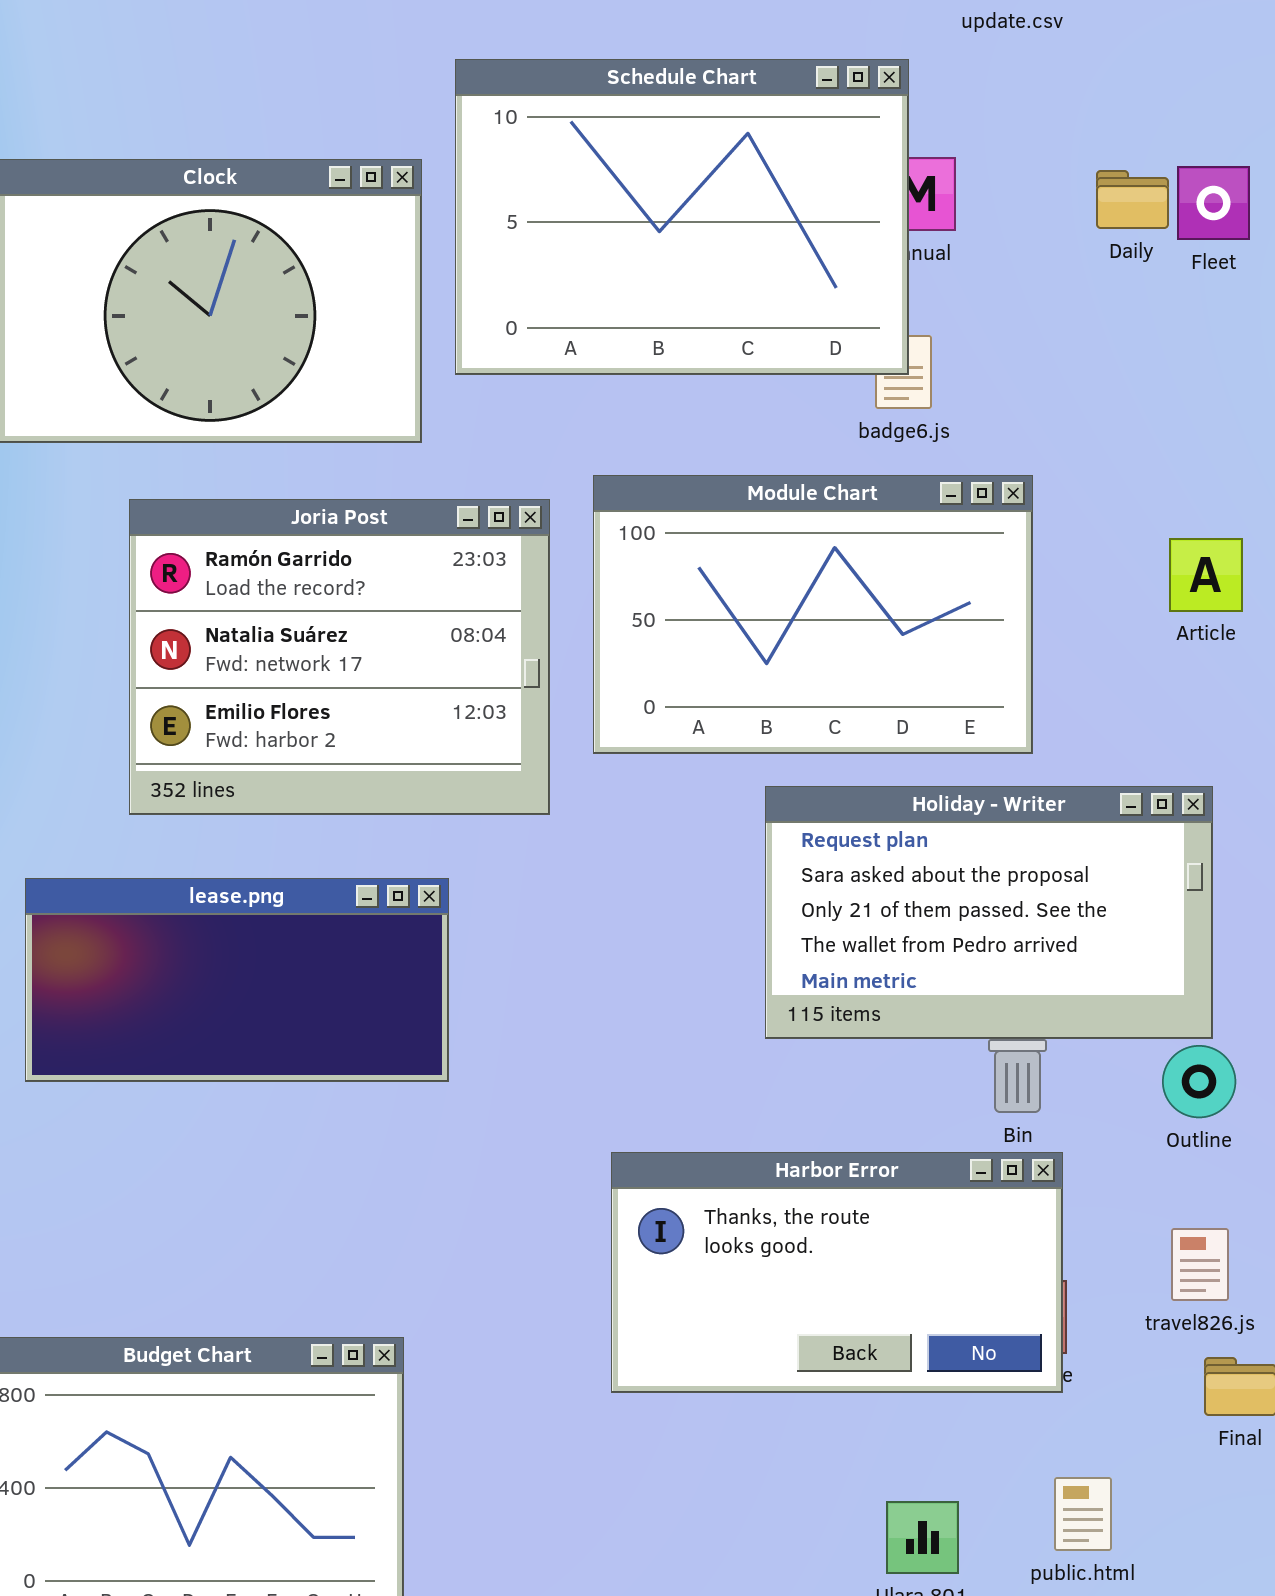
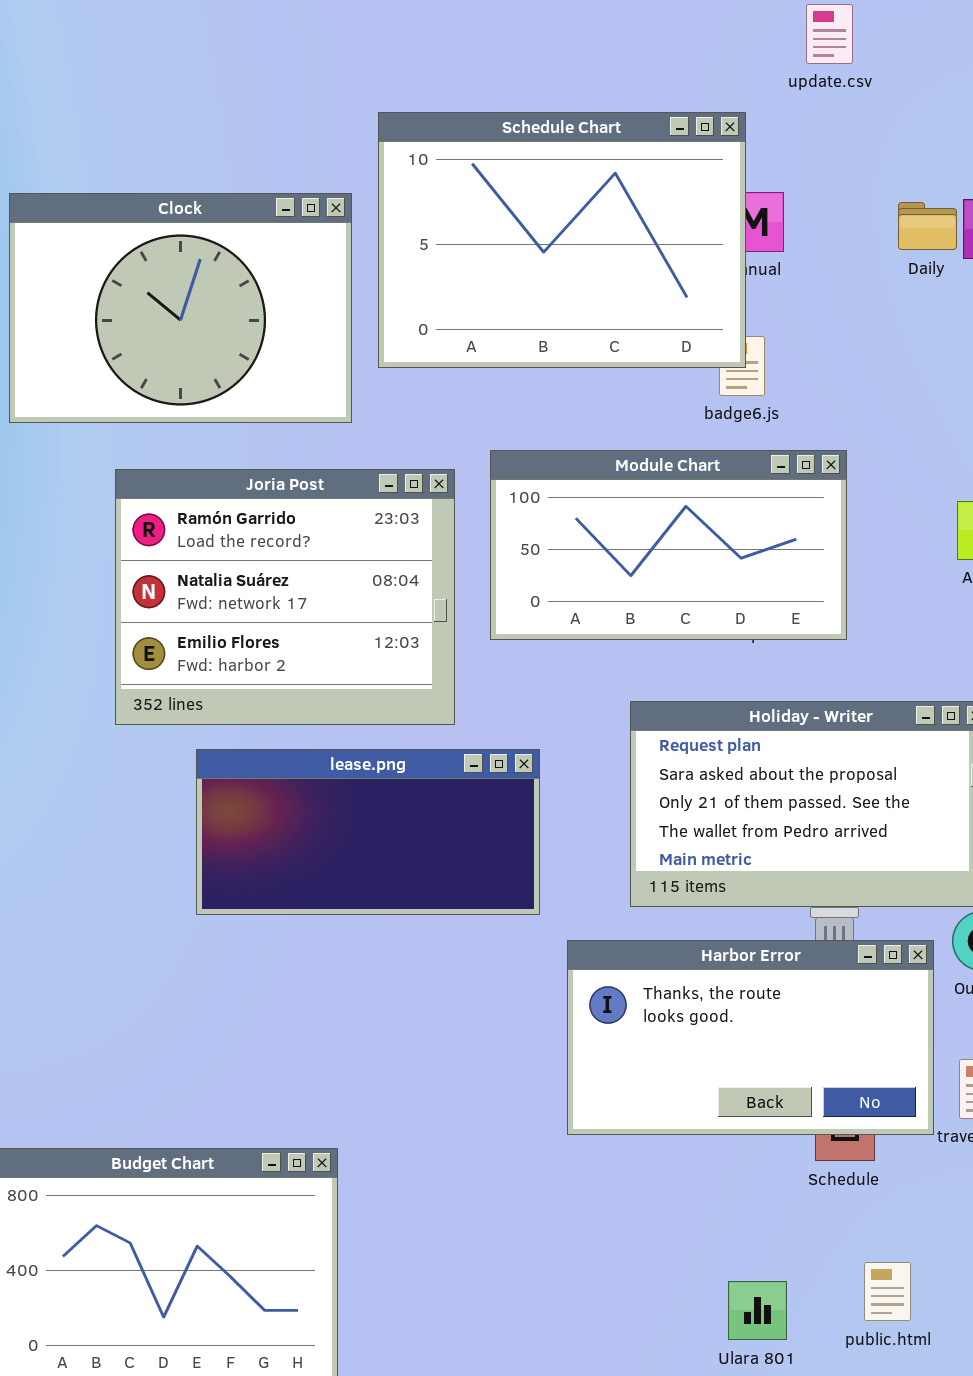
Module Chart: [593,475,1033,754] -> [490,450,847,640], resized
lease.png: [25,878,449,1082] -> [196,749,540,915], moved
Harbor Error: [611,1152,1063,1393] -> [567,940,934,1135], moved

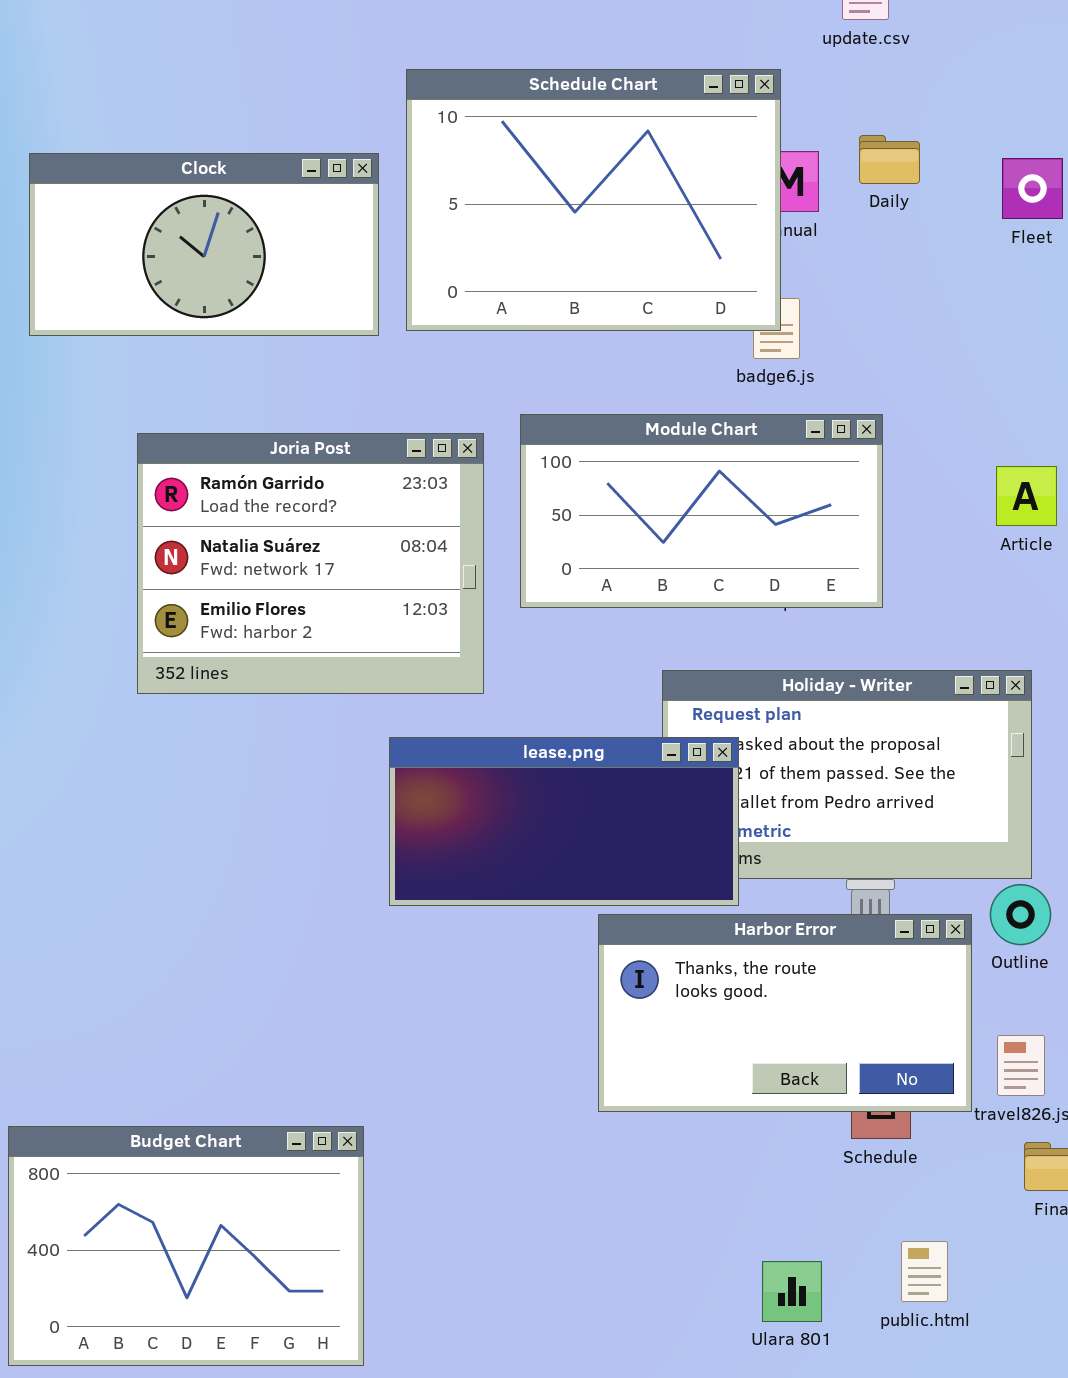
Clock: [9,193,352,423] -> [29,153,379,336], resized
Daily: [898,202,957,250] -> [859,135,920,184], moved
lease.png: [196,749,540,915] -> [389,737,739,906], moved

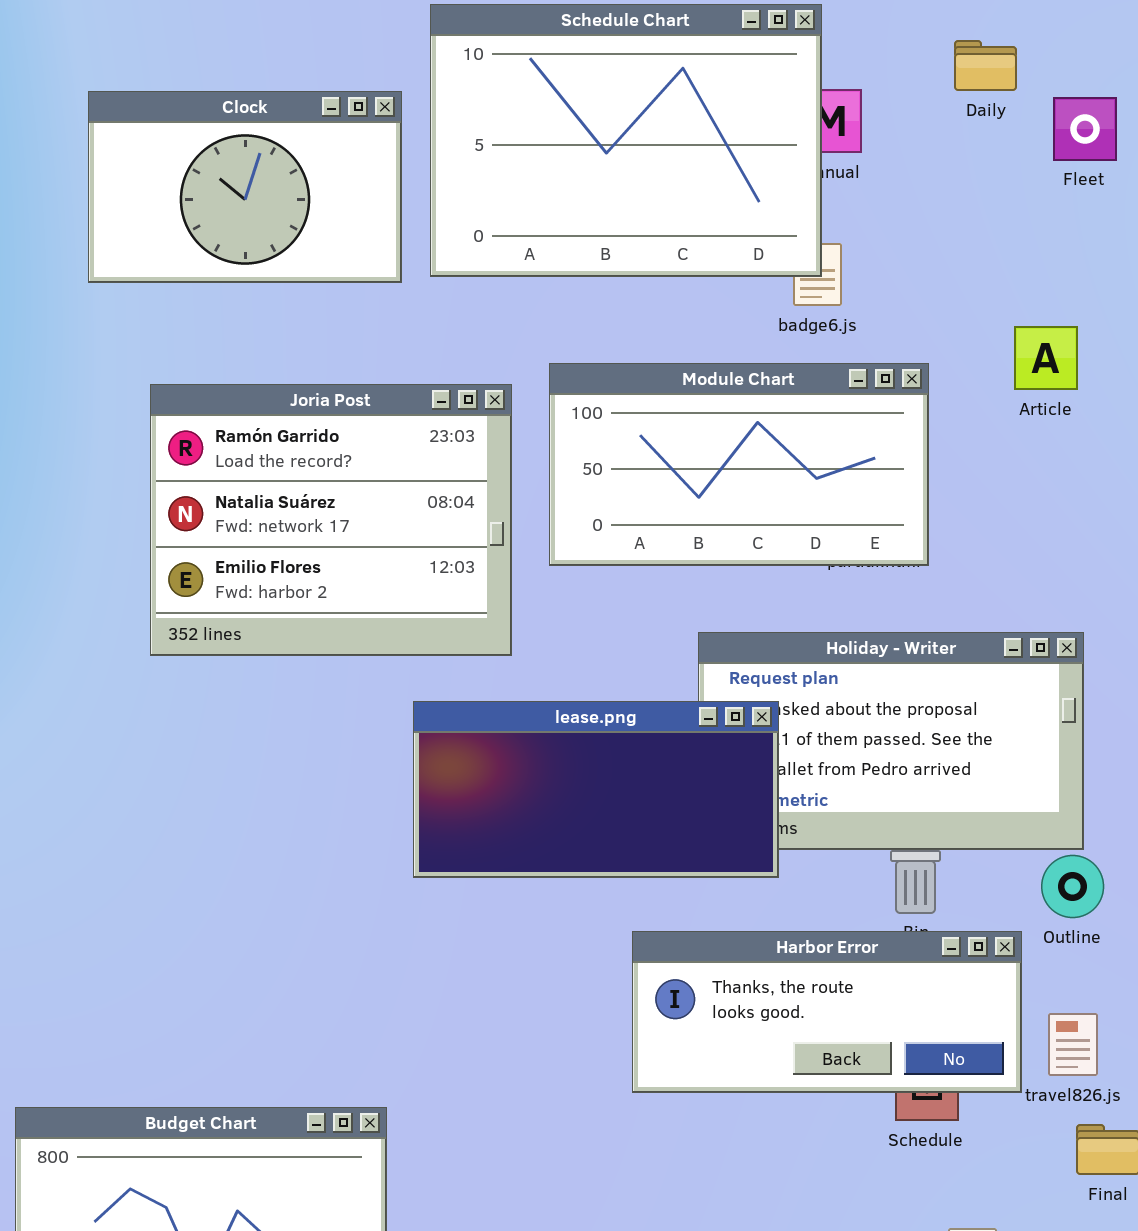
Daily: [859,135,920,184] -> [954,40,1017,91], moved
Clock: [29,153,379,336] -> [88,91,402,283], resized
Article: [996,466,1057,526] -> [1014,326,1078,390], moved
Harbor Error: [598,914,972,1112] -> [632,931,1022,1093], resized

